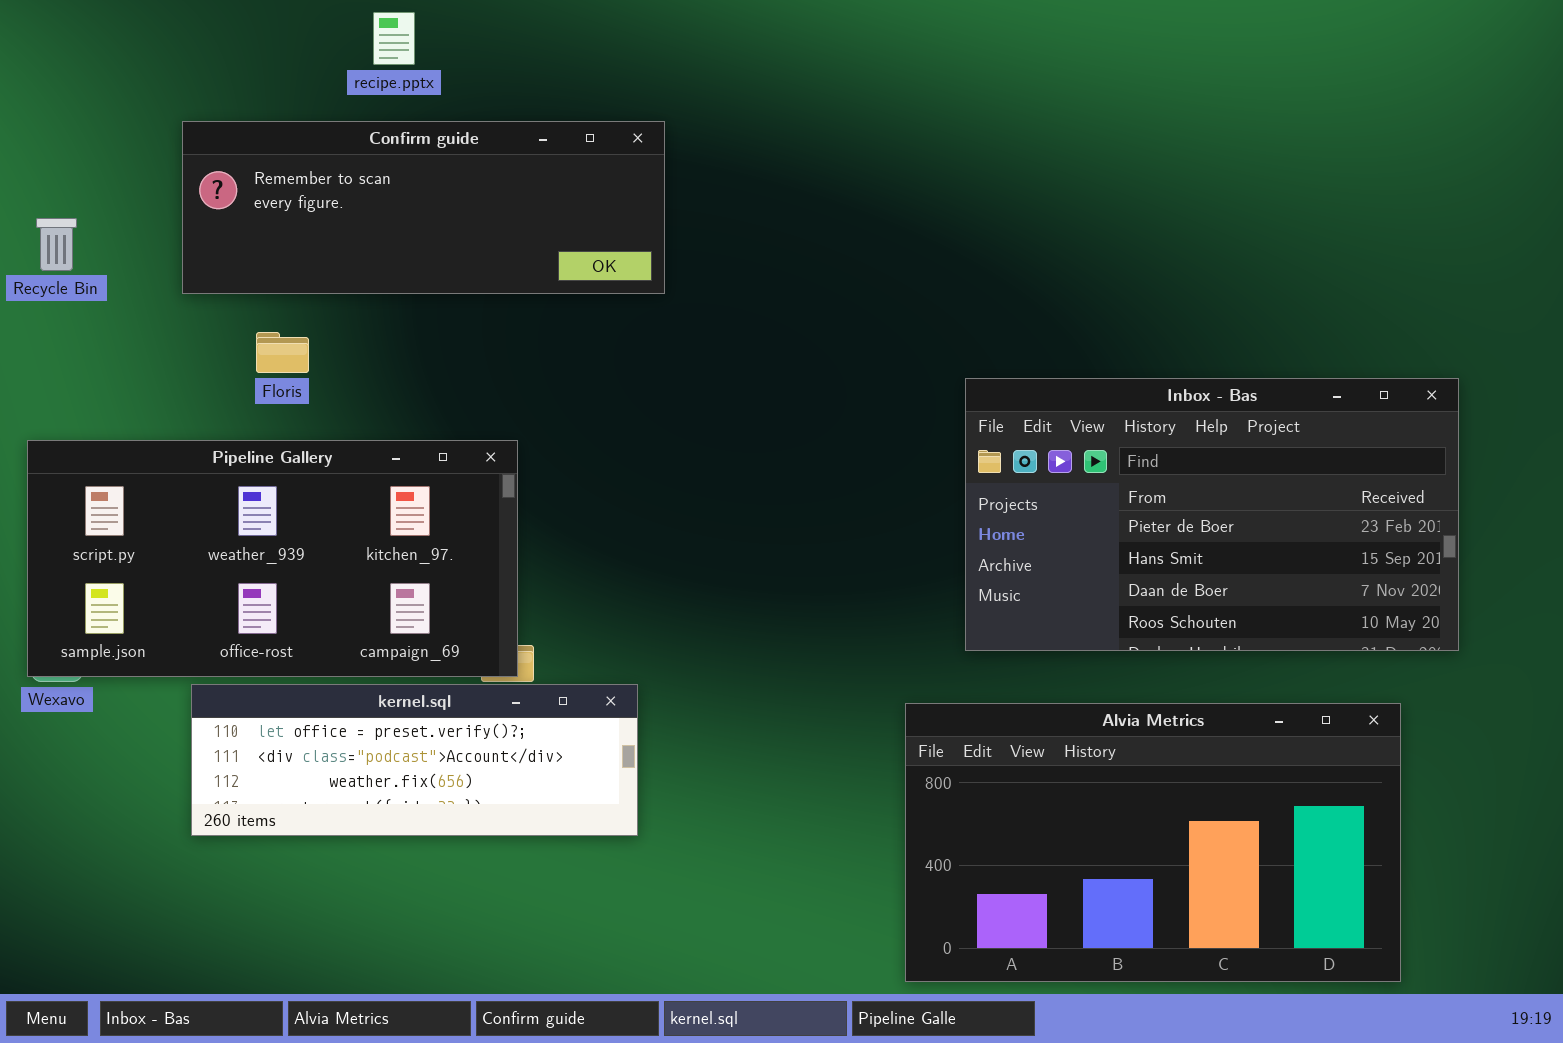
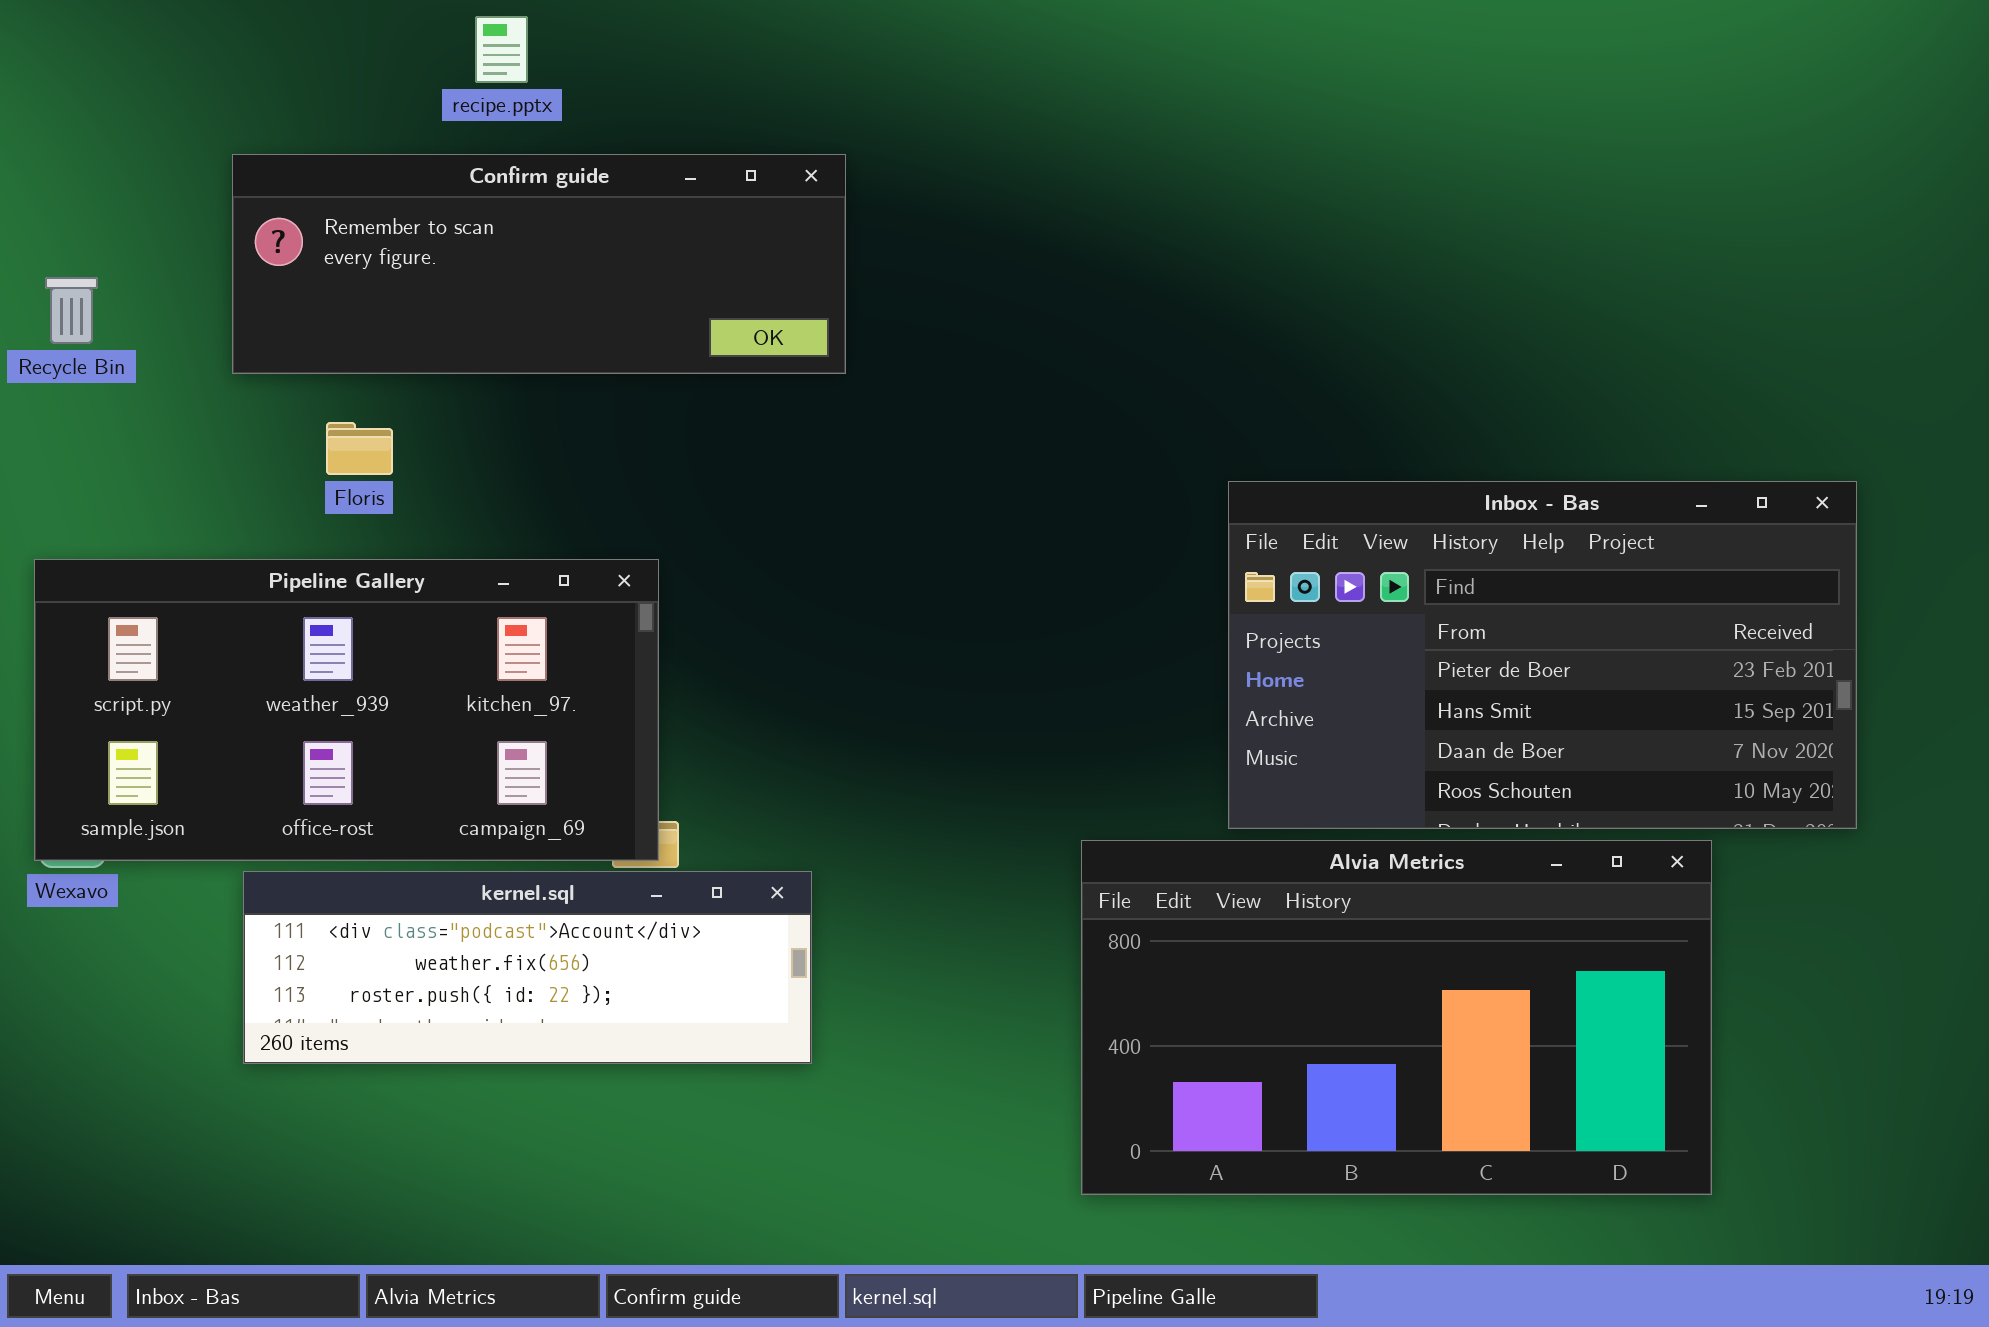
kernel.sql: [191,684,638,836] -> [243,871,812,1064], scrolled down 1 row
Alvia Metrics: [905,703,1401,982] -> [1081,840,1712,1195], moved

